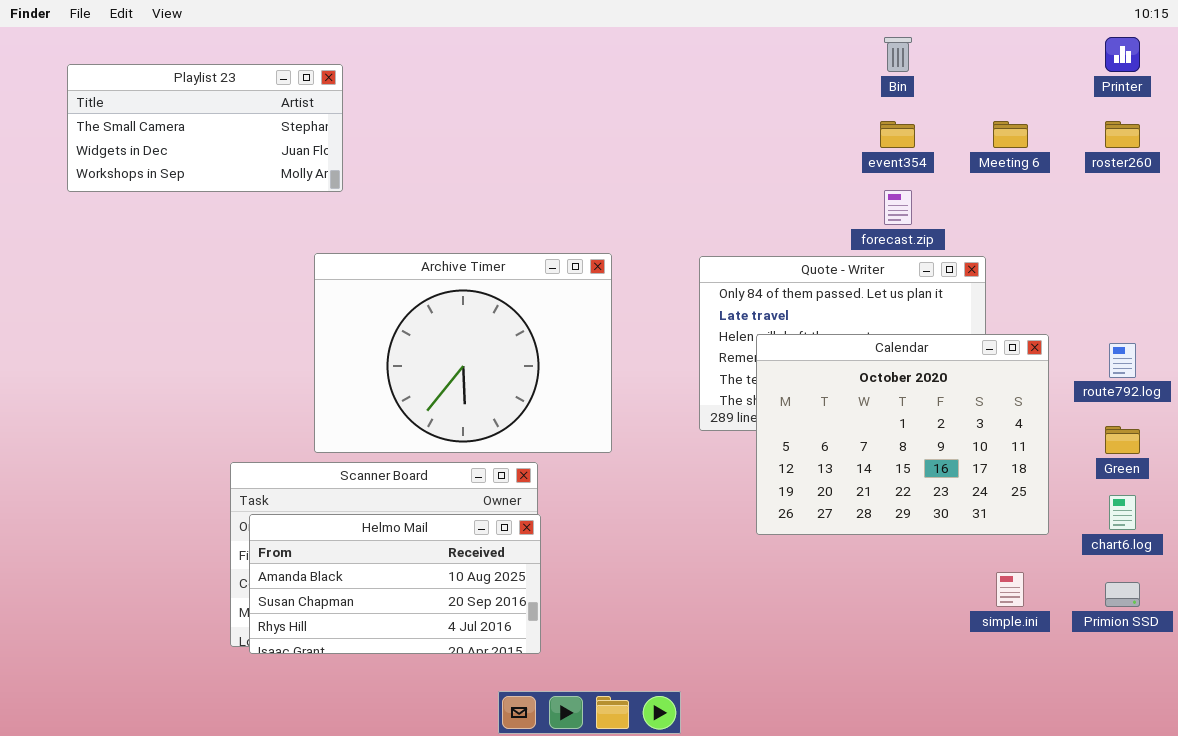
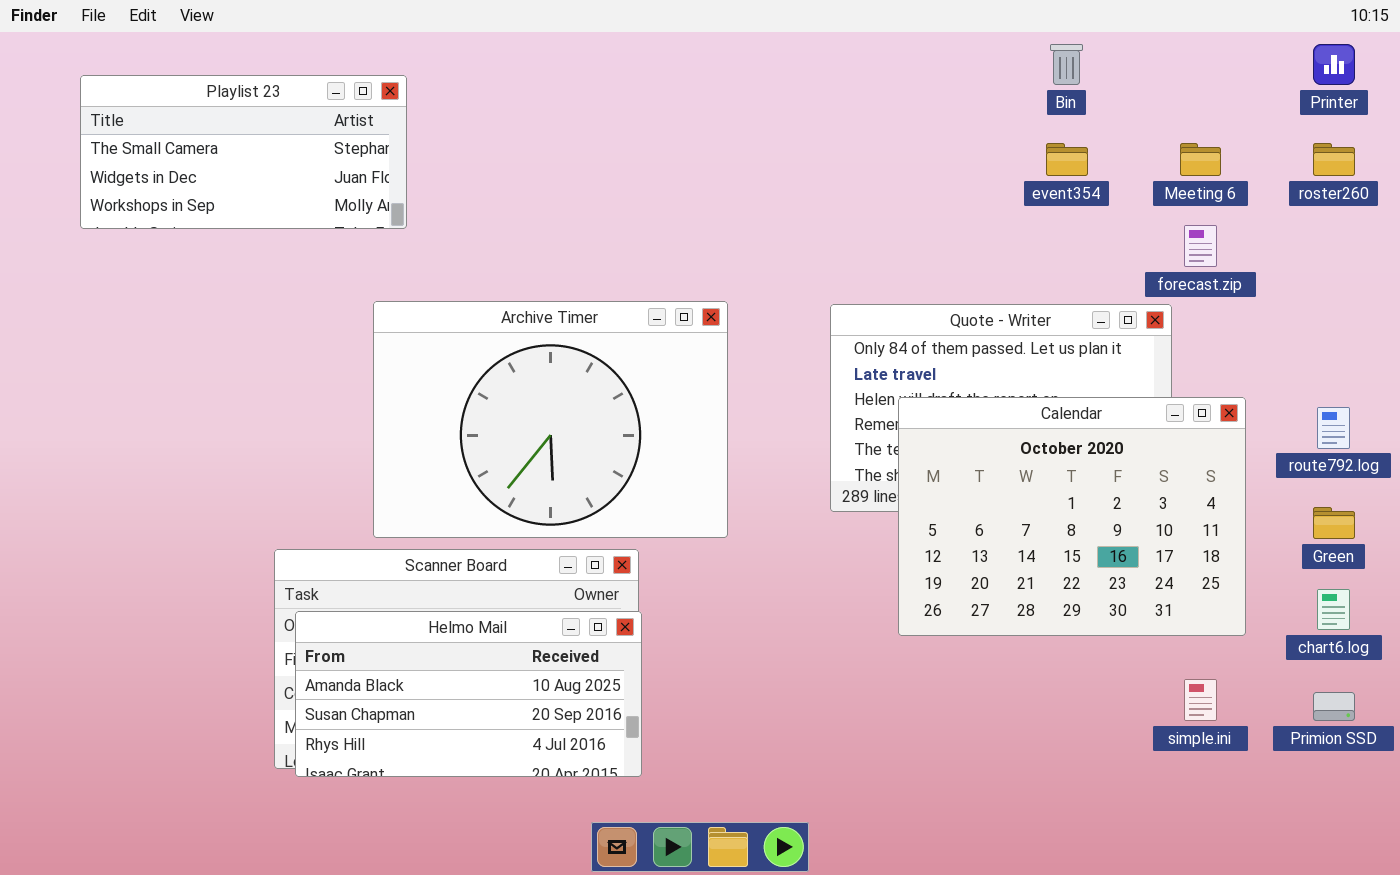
forecast.zip: [884,190,912,225] -> [1184,225,1217,267], moved

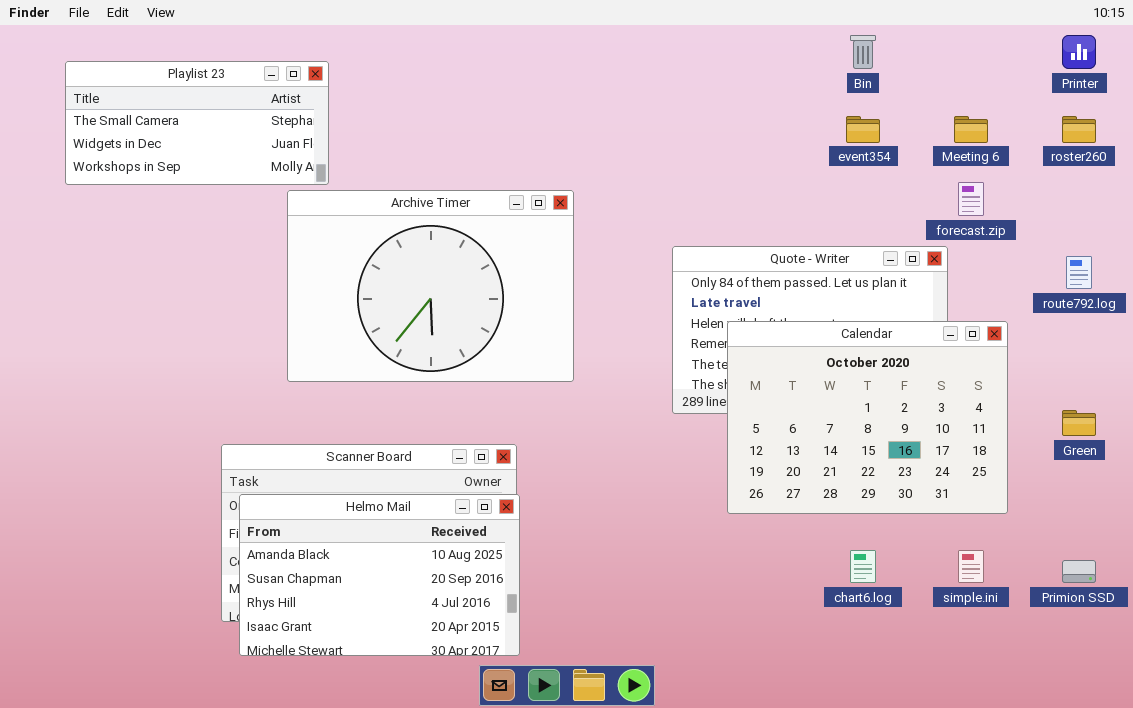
Archive Timer: [373,301,728,538] -> [287,190,574,382], moved
route792.log: [1317,407,1350,449] -> [1066,256,1092,289], moved
chart6.log: [1317,589,1350,630] -> [850,550,876,583], moved
Helmo Mail: [295,611,642,777] -> [239,494,520,656], resized

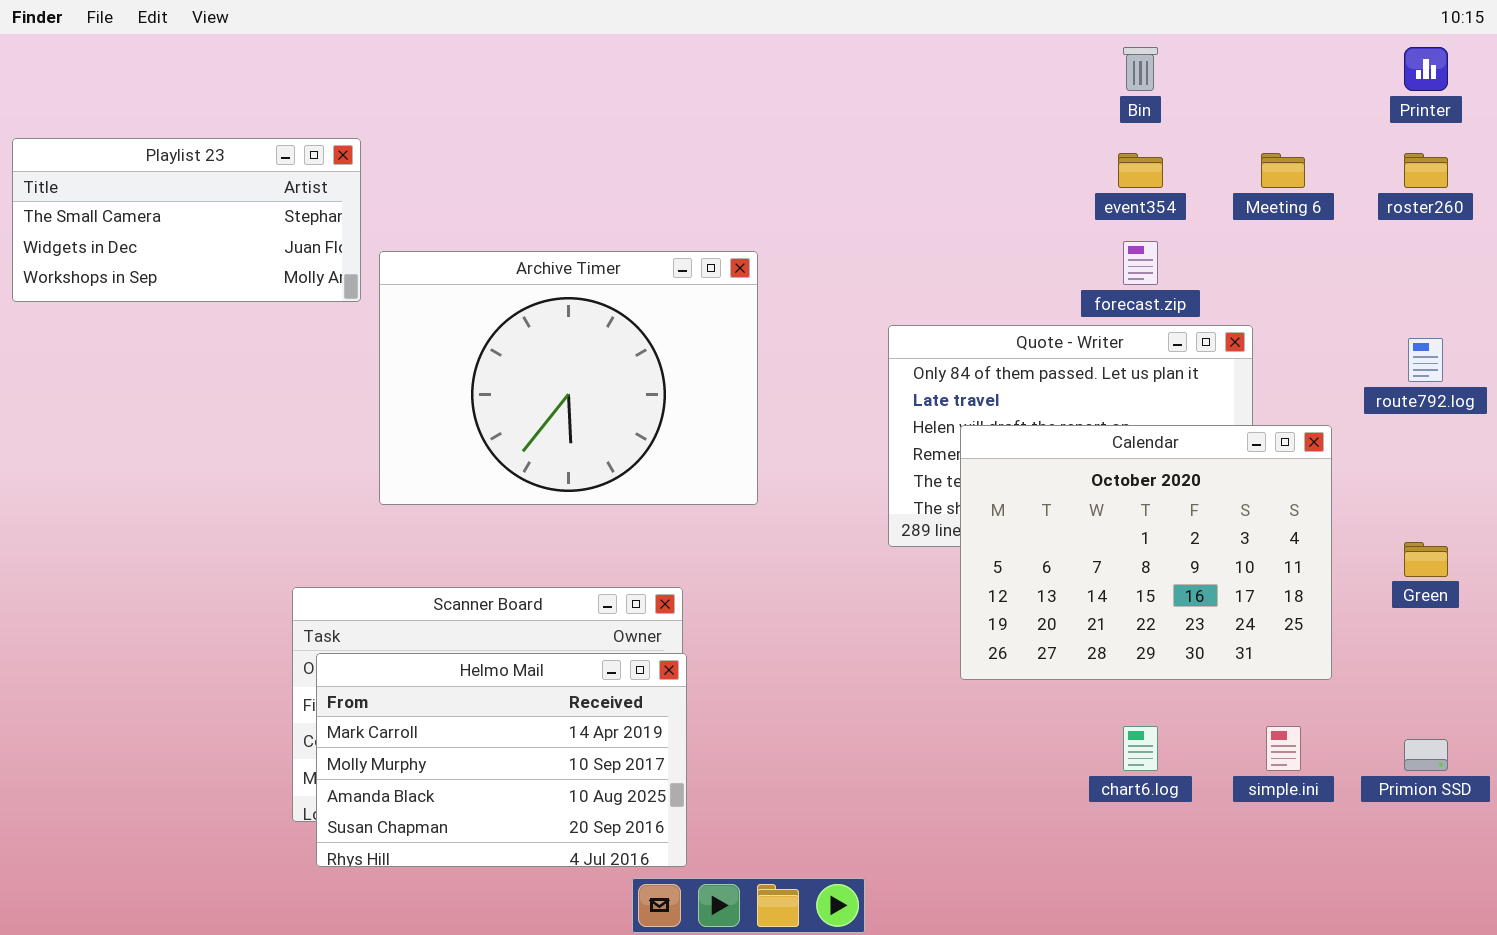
Playlist 23: [65,61,329,185] -> [12,138,361,302], moved
forecast.zip: [958,182,984,216] -> [1123,241,1158,285], moved
Helmo Mail: [239,494,520,656] -> [316,653,687,867], scrolled up 2 rows

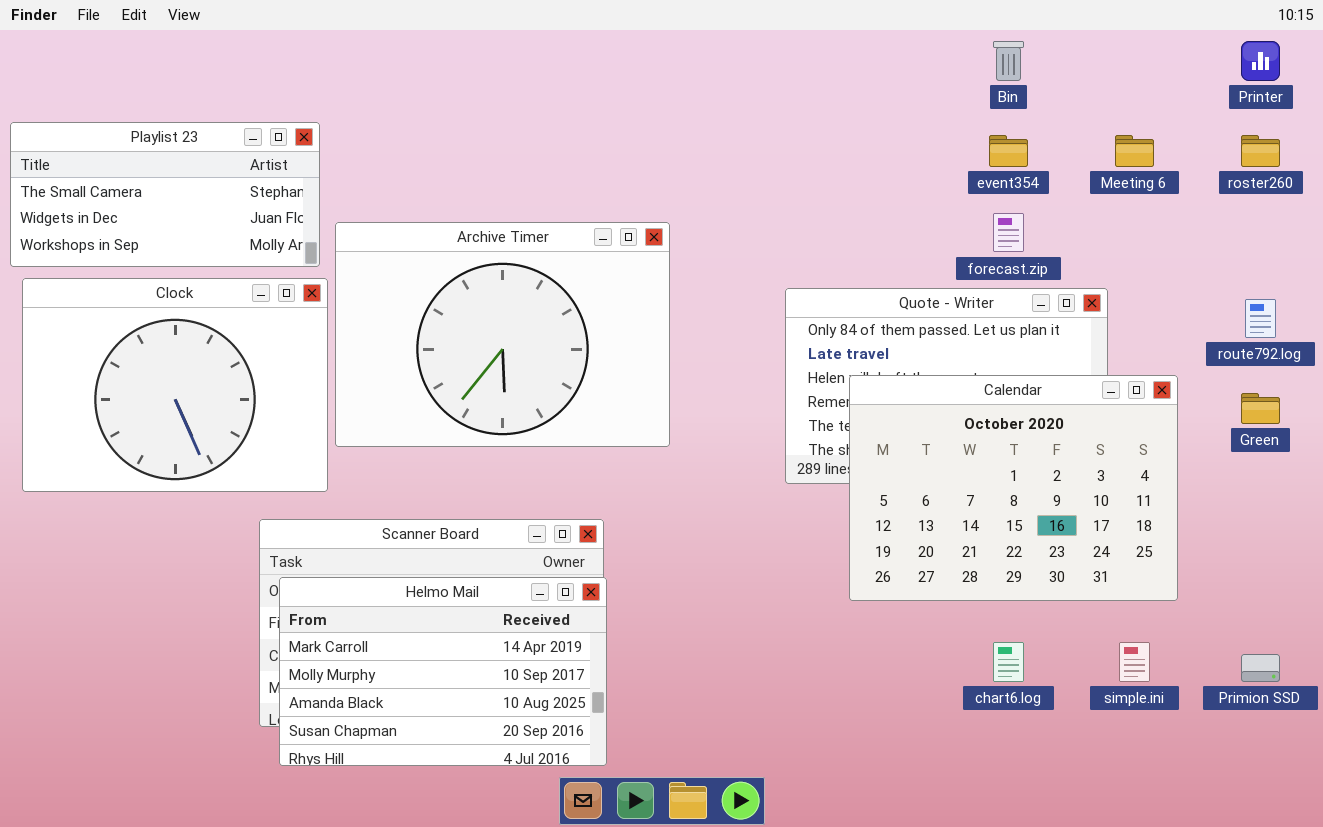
Clock: none -> [22,278,328,492], opened
Green: [1404,542,1448,577] -> [1241,393,1280,424], moved

